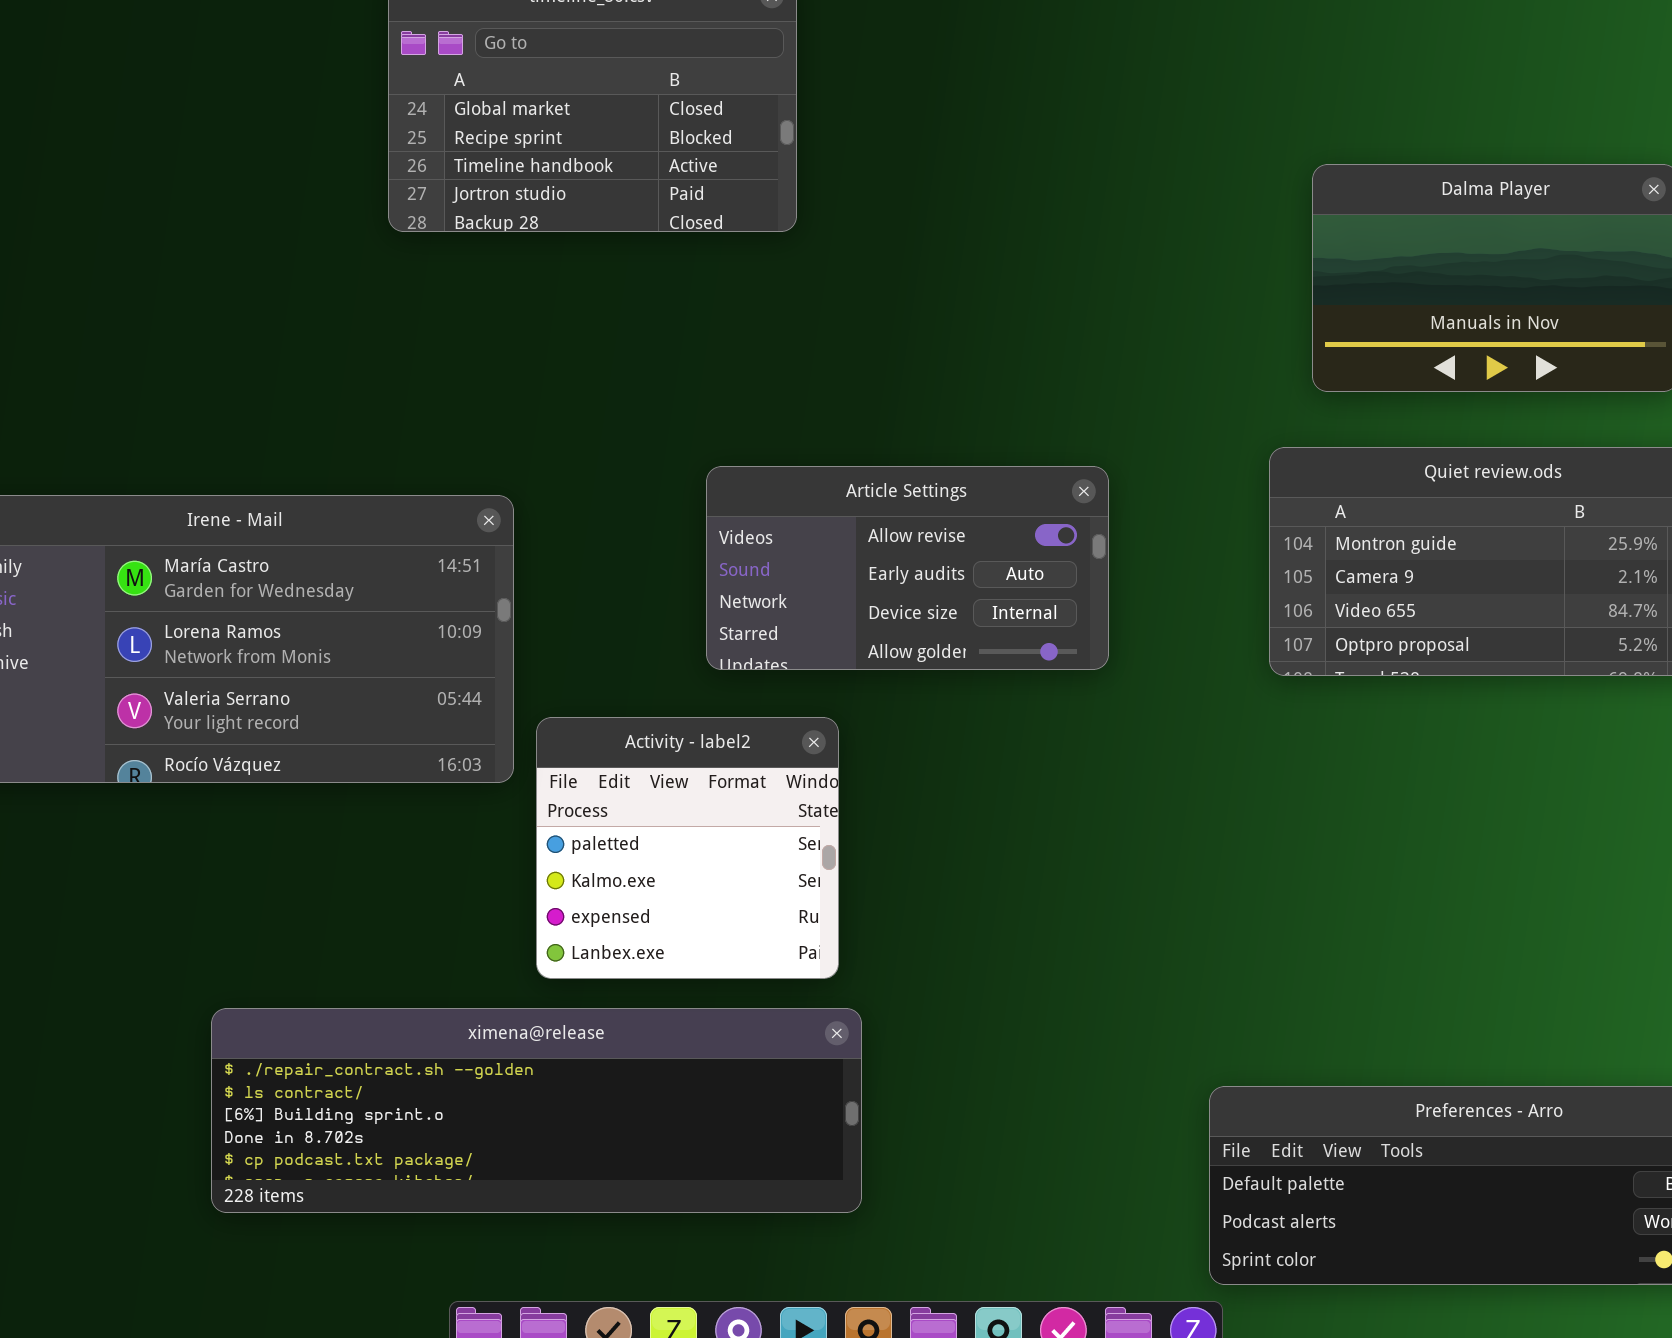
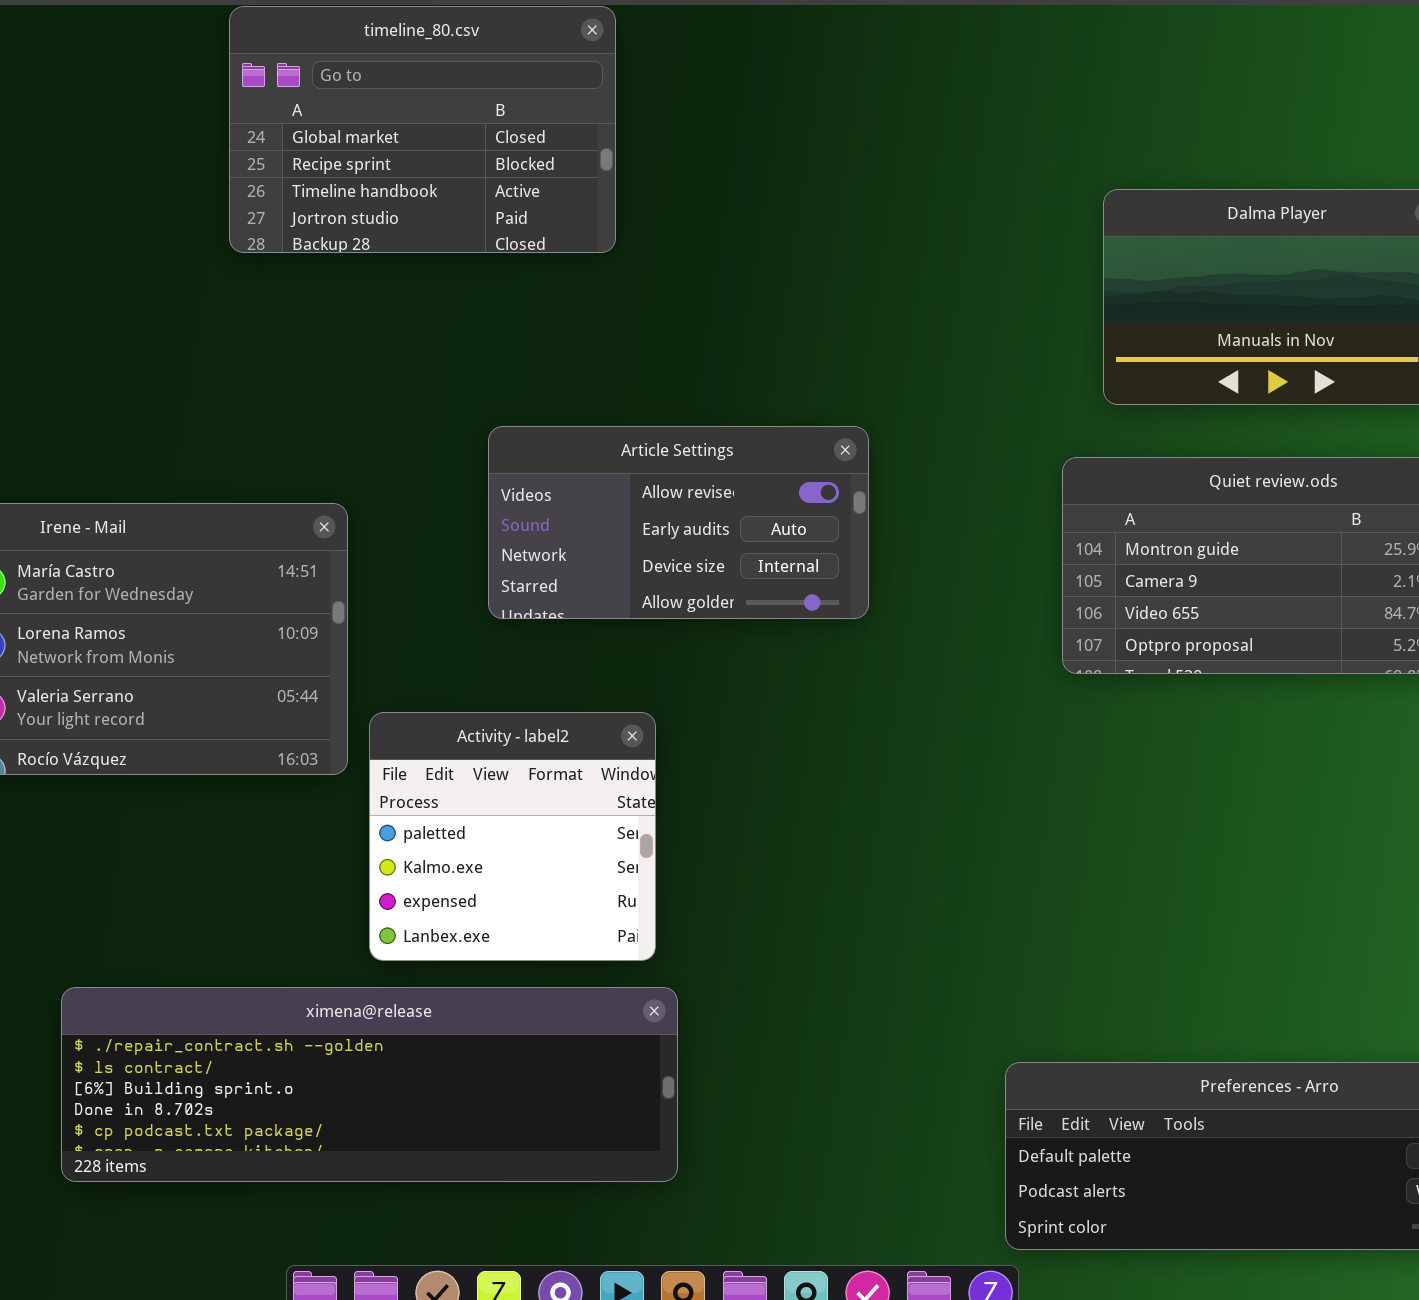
Article Settings: [706,466,1109,670] -> [488,426,869,619], moved

